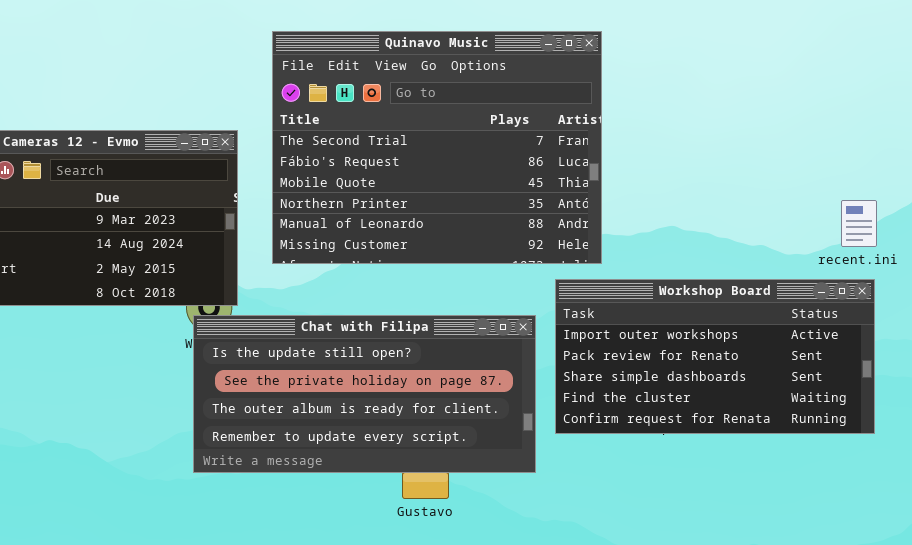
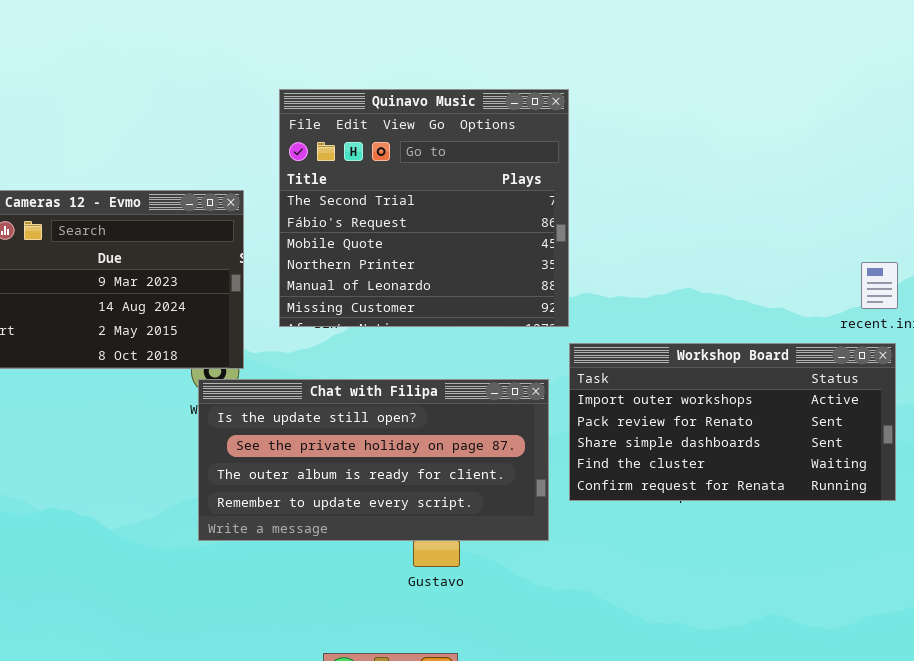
Quinavo Music: [272,31,602,264] -> [279,89,569,327], resized

